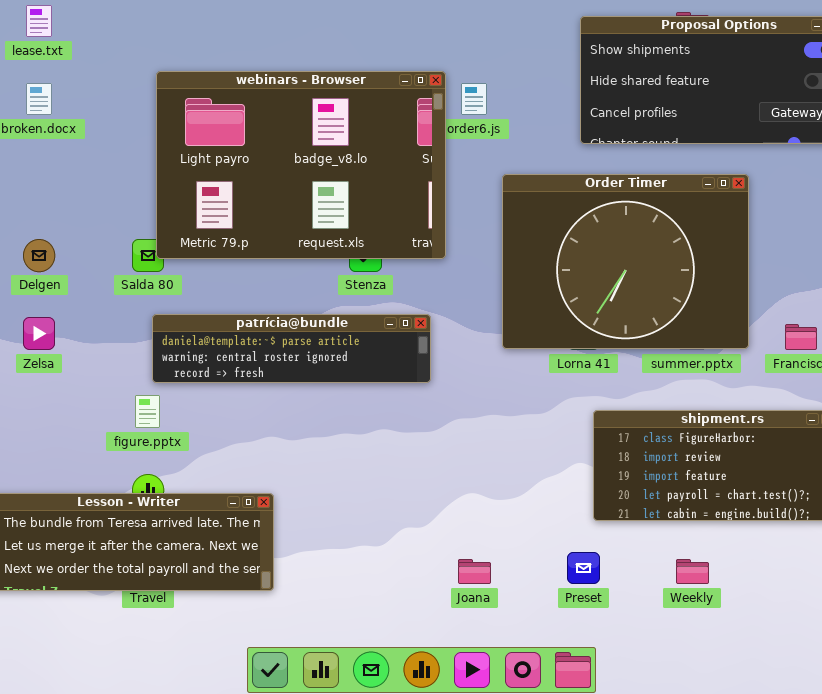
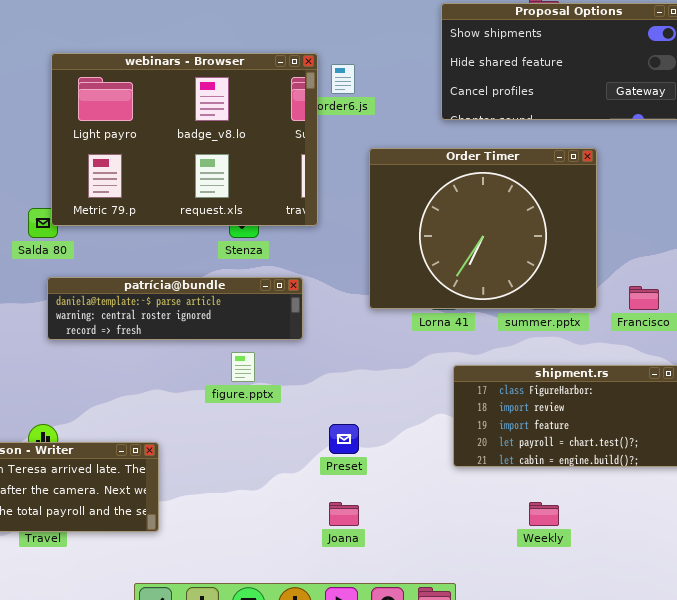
figure.pptx: [135,395,160,428] -> [231,352,255,382], moved
Preset: [567,552,600,584] -> [329,424,359,454], moved

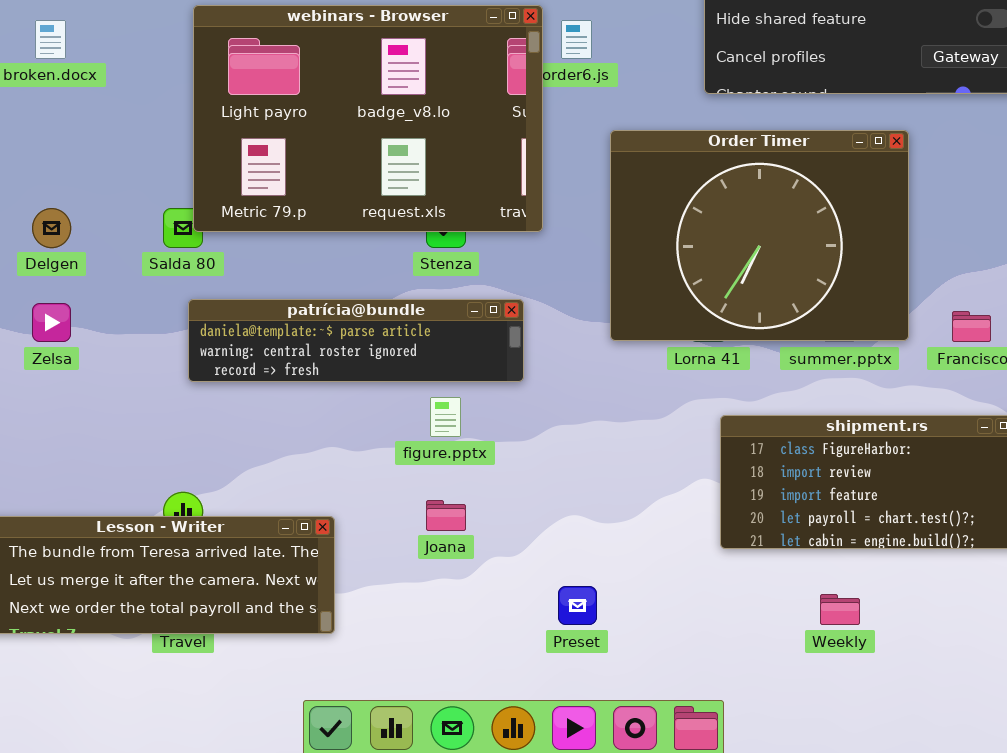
Preset: [329,424,359,454] -> [558,586,597,625], moved
Joana: [329,502,359,526] -> [426,500,466,531], moved

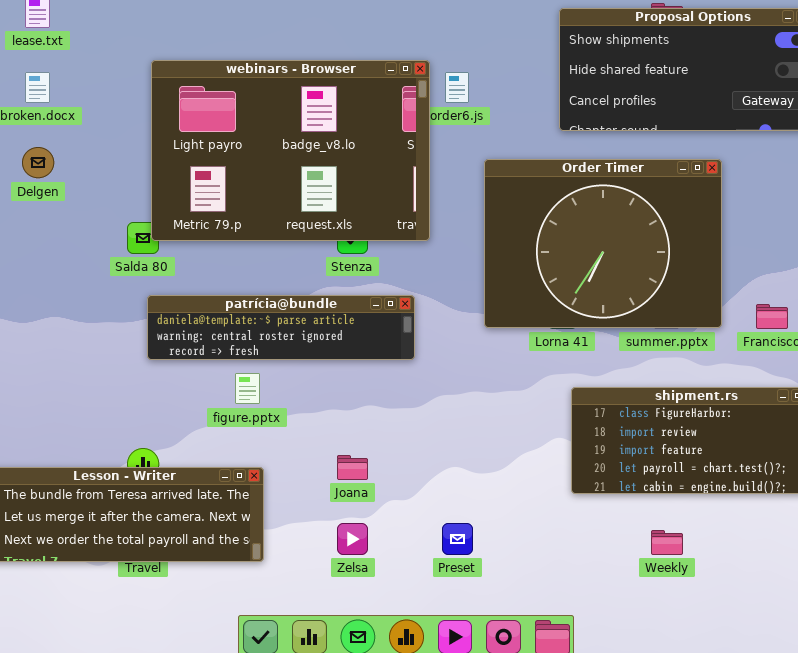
Delgen: [32,208,71,248] -> [22,147,54,178], moved
Zelsa: [32,303,71,342] -> [337,523,368,555], moved
figure.pptx: [430,397,461,437] -> [235,373,260,404], moved

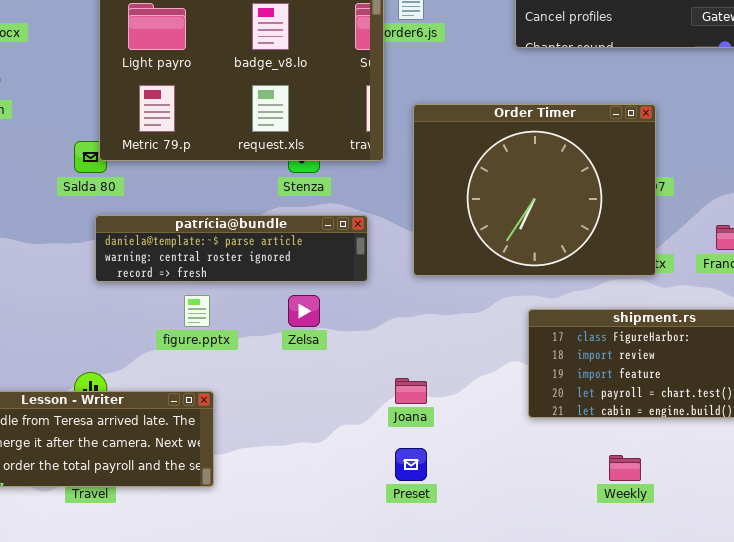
Order Timer: [484,159,722,328] -> [413,104,656,276], moved
Joana: [337,455,368,480] -> [395,378,427,404], moved
Zelsa: [337,523,368,555] -> [288,295,320,327], moved

